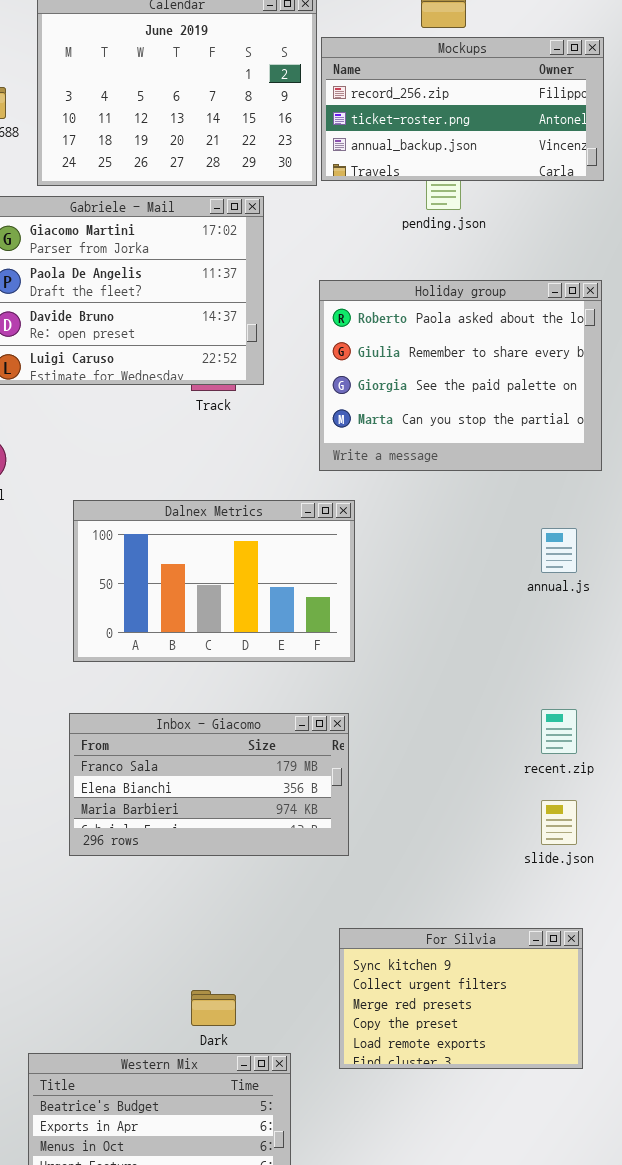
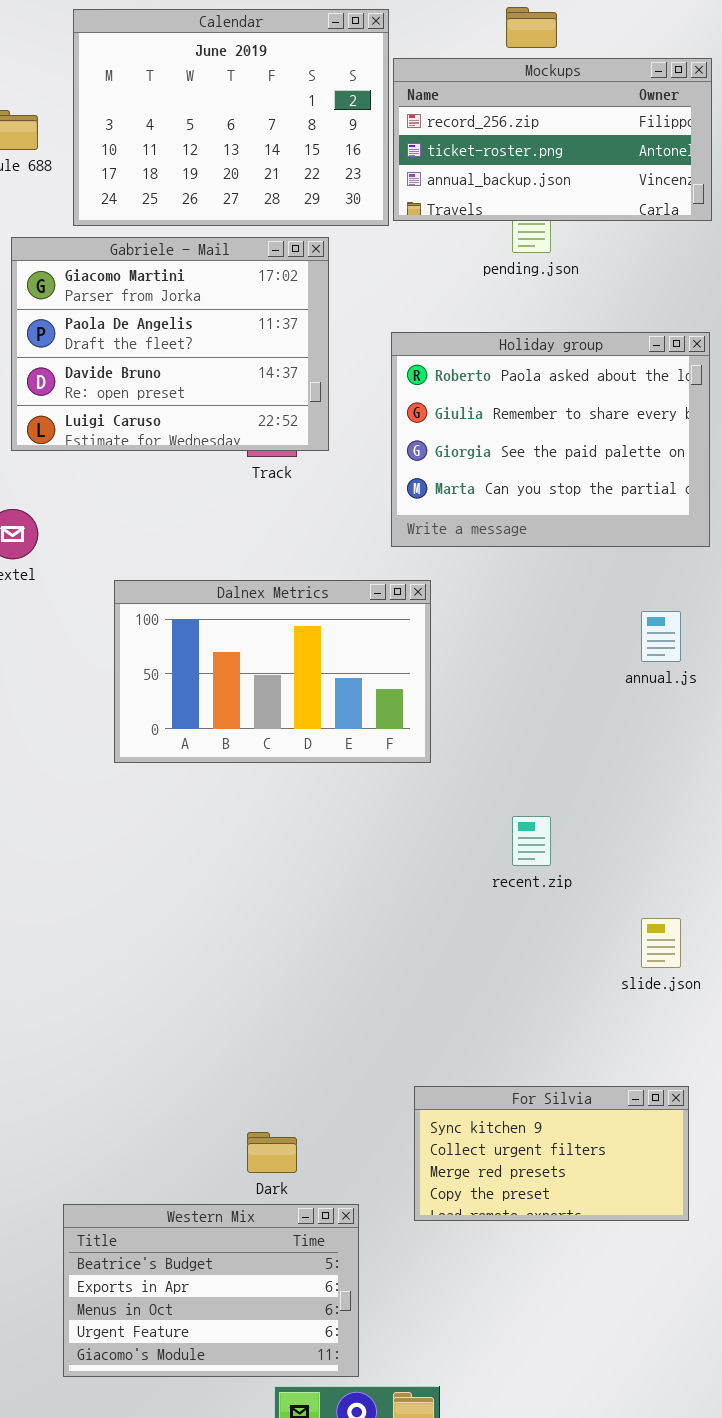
recent.zip: [541,709,577,754] -> [512,816,551,866], moved
Inbox - Giacomo: [69,713,349,856] -> none, closed
For Silvia: [339,928,583,1069] -> [414,1086,689,1221], resized

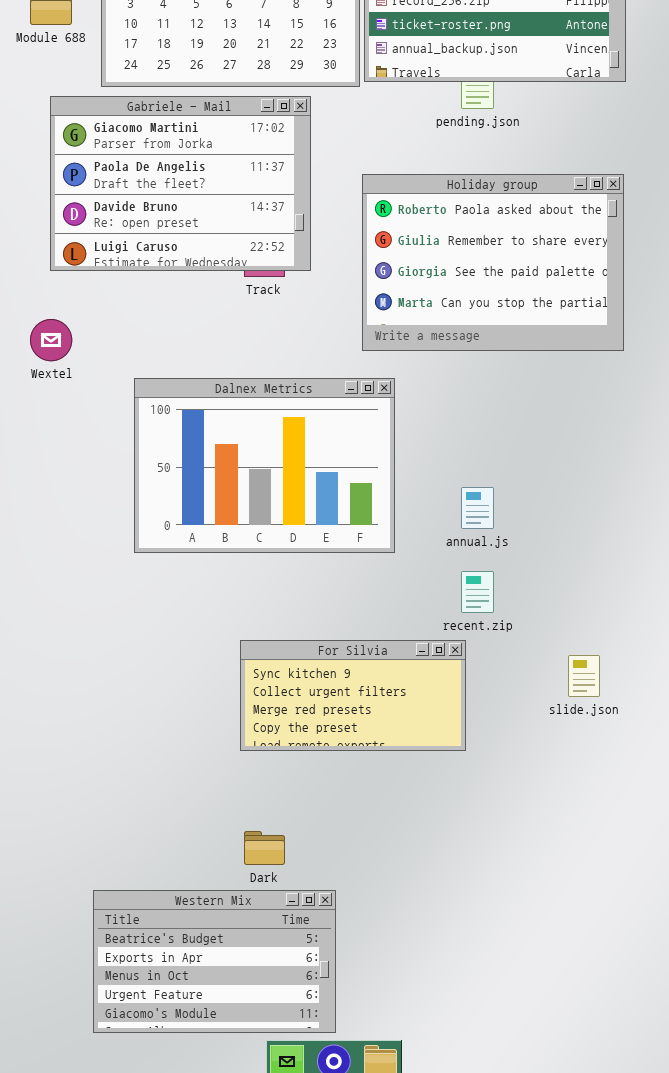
Dalnex Metrics: [114,580,431,763] -> [134,378,395,553], resized
annual.js: [641,611,681,662] -> [461,487,494,529], moved
For Silvia: [414,1086,689,1221] -> [240,640,466,751], moved

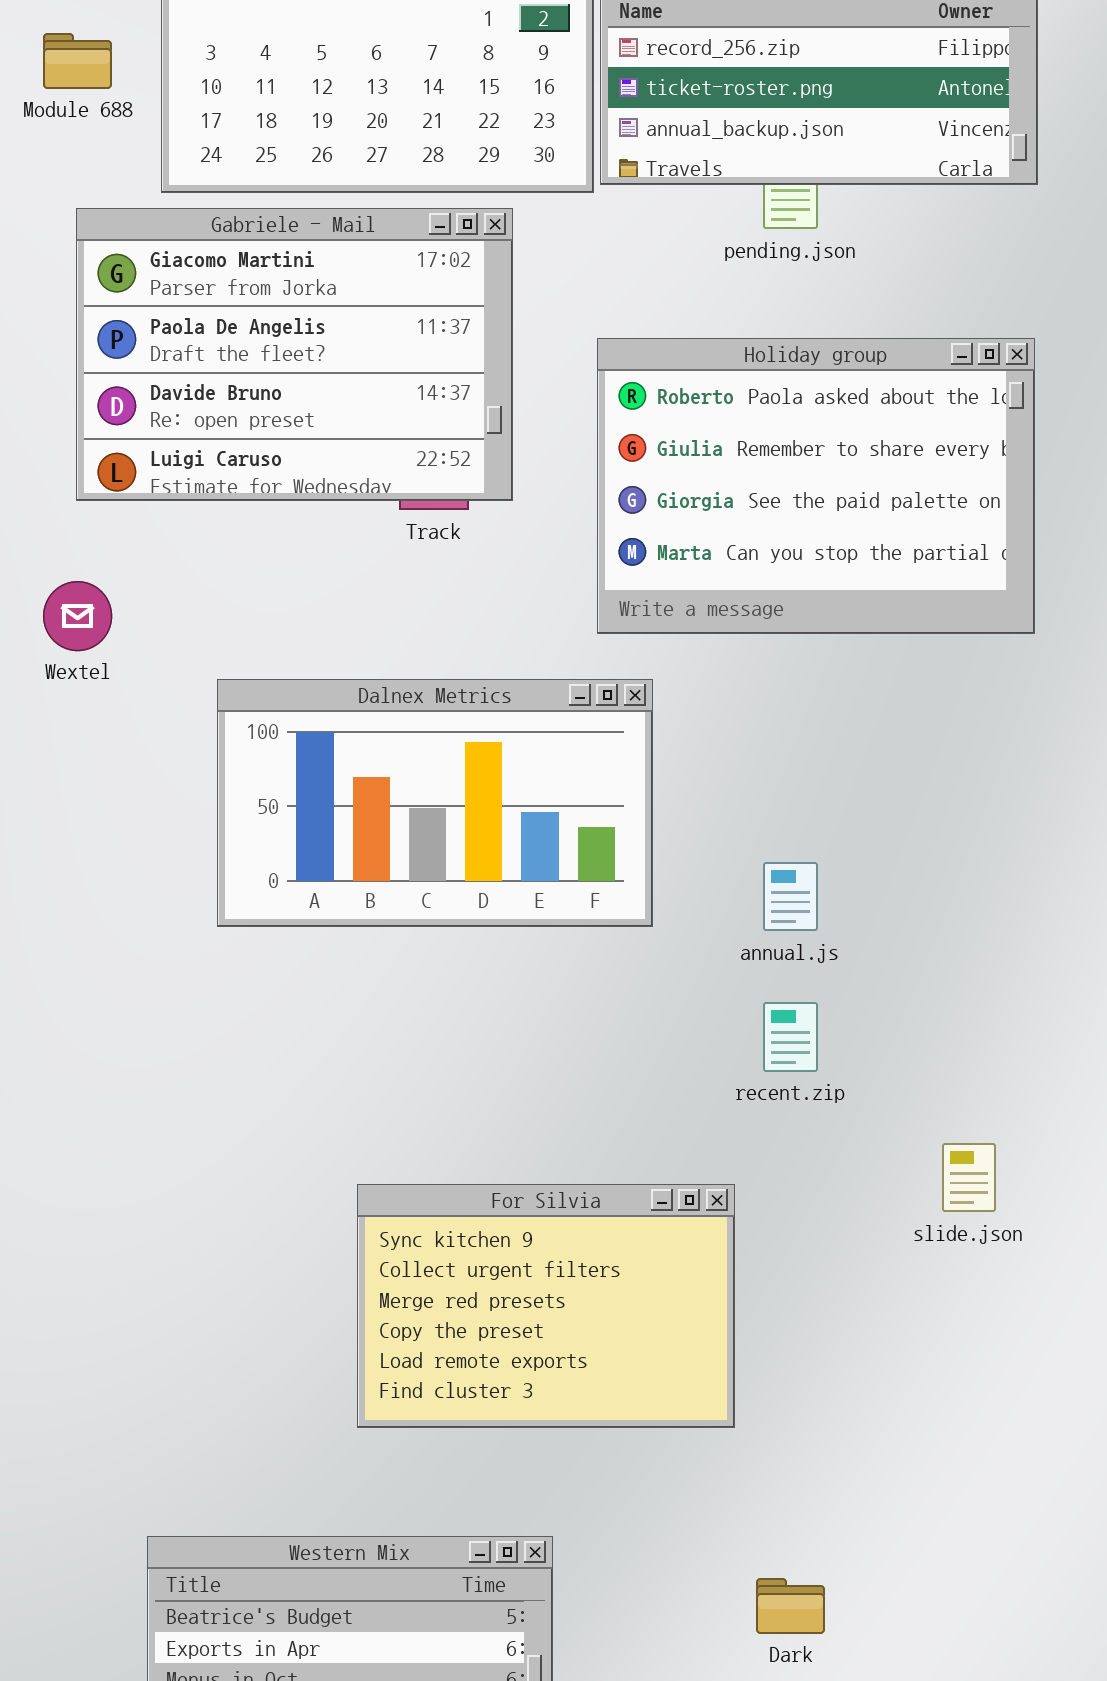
Dalnex Metrics: [134,378,395,553] -> [217,679,653,927], resized
For Silvia: [240,640,466,751] -> [357,1184,735,1428], moved, resized
Dark: [244,831,285,865] -> [756,1578,825,1634], moved

